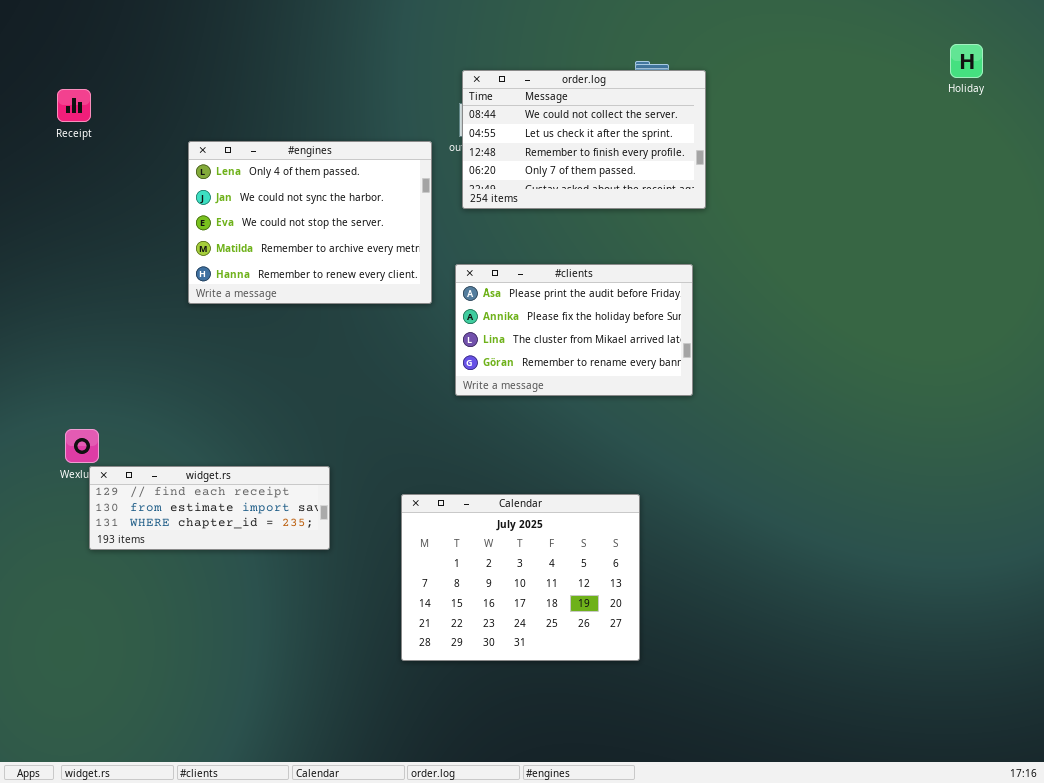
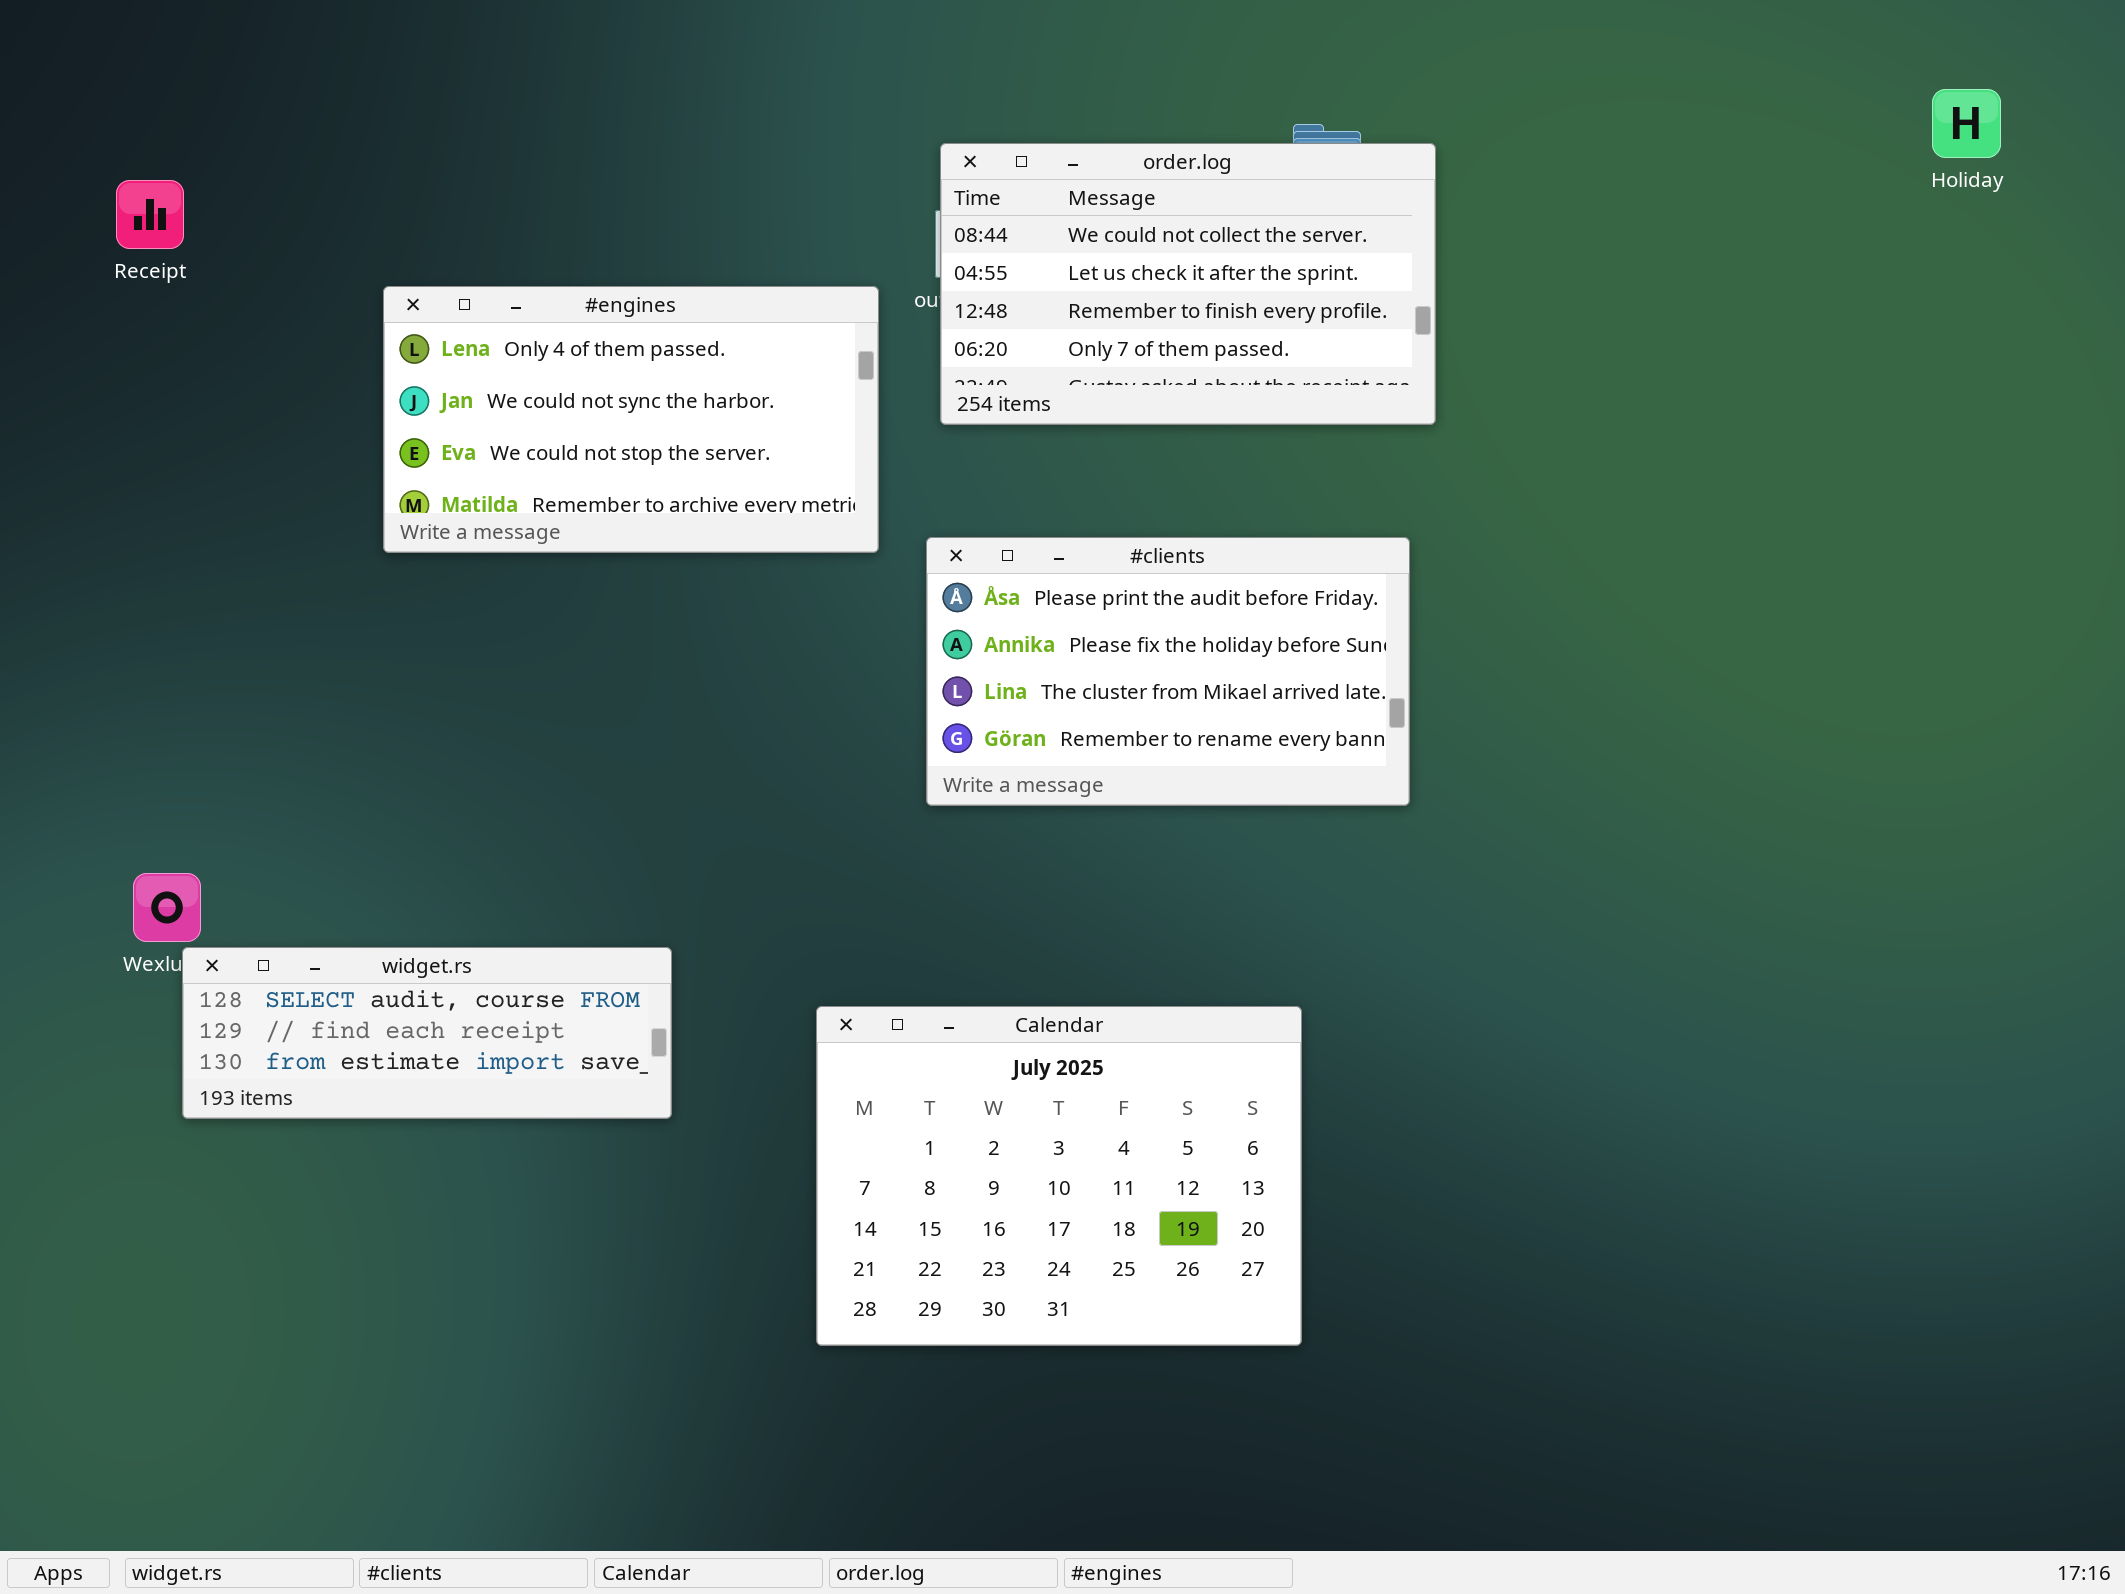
#engines: [188,141,432,304] -> [383,286,879,553], resized
widget.rs: [89,466,330,550] -> [182,947,672,1119], scrolled up 1 row

